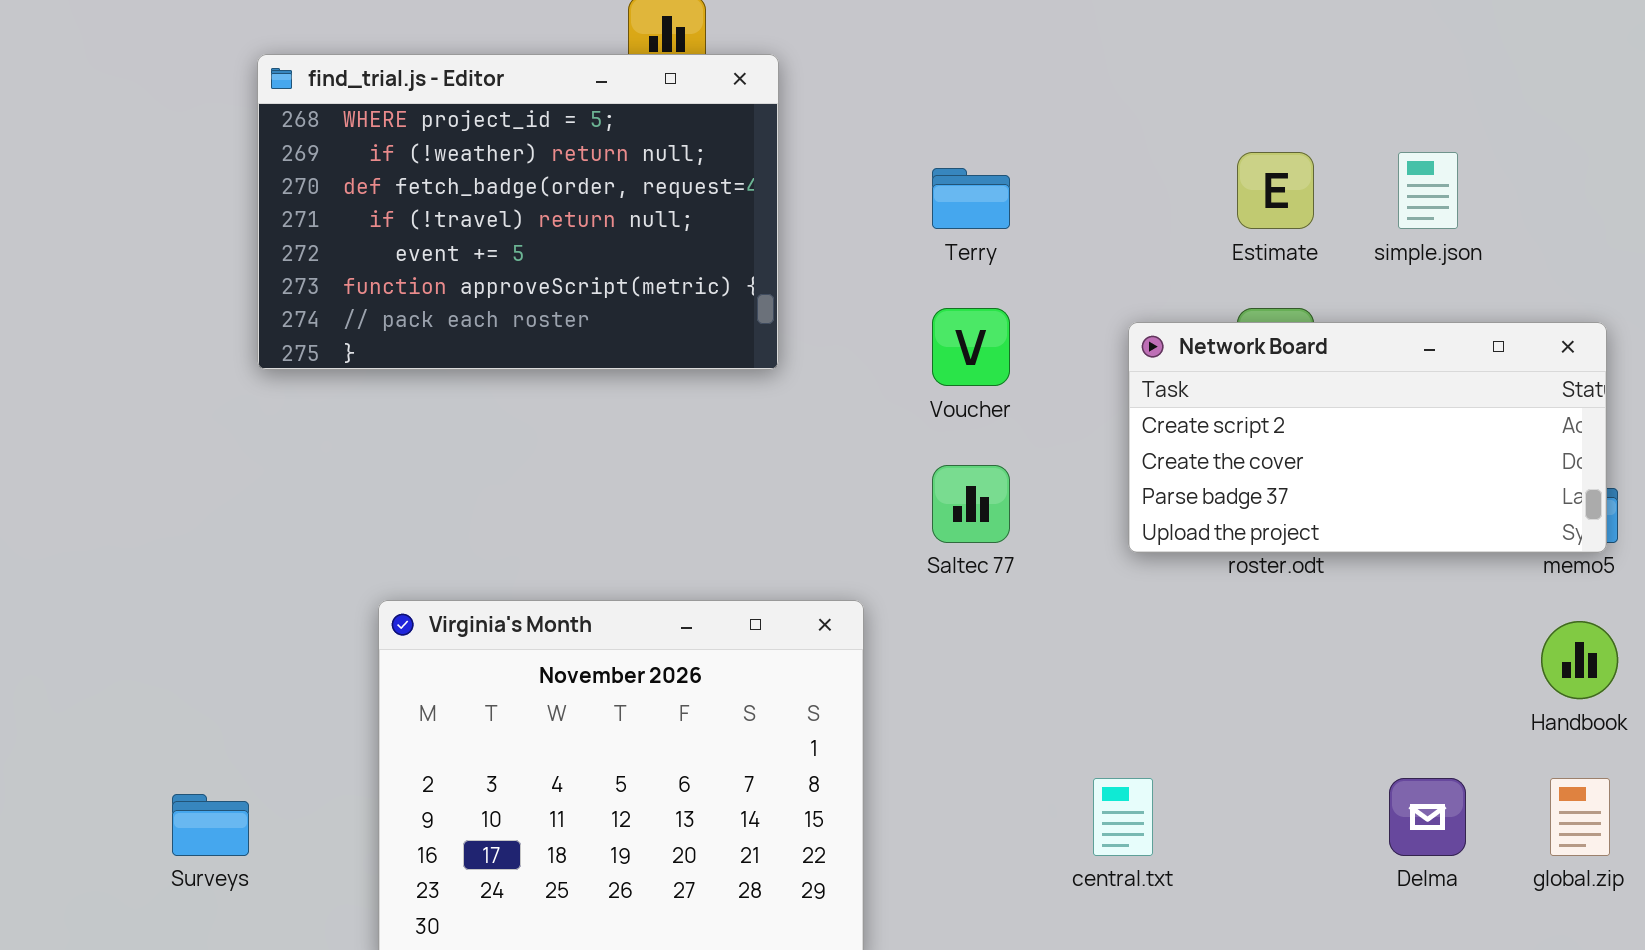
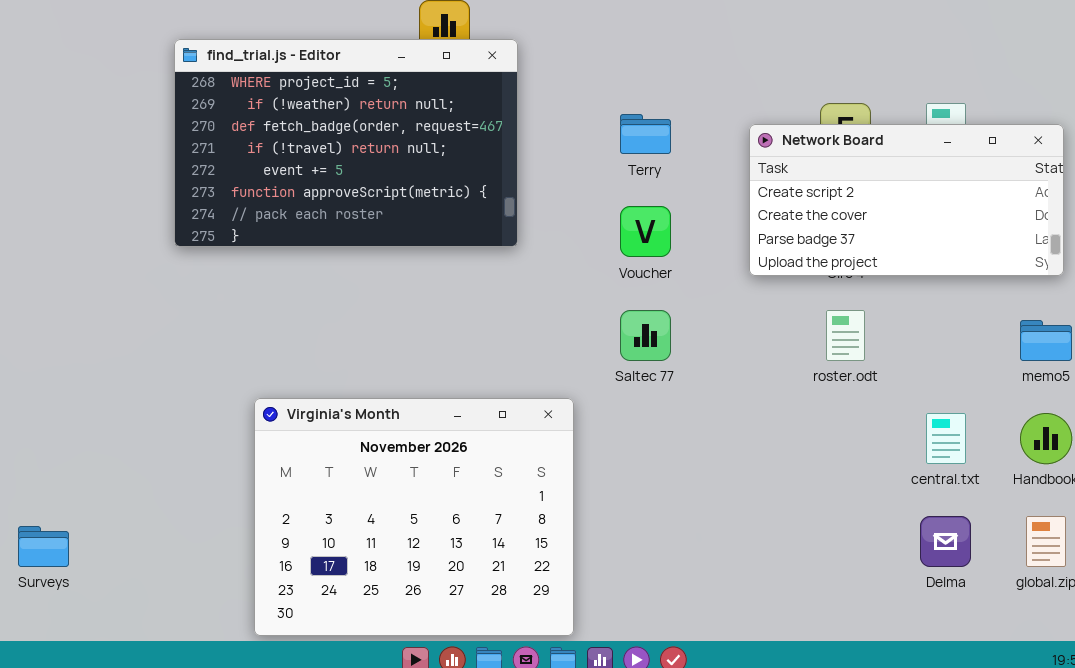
Network Board: [1128,322,1607,553] -> [749,124,1064,276], moved
central.txt: [1093,778,1153,856] -> [926,413,966,464], moved
Surveys: [172,794,249,856] -> [18,526,69,567], moved

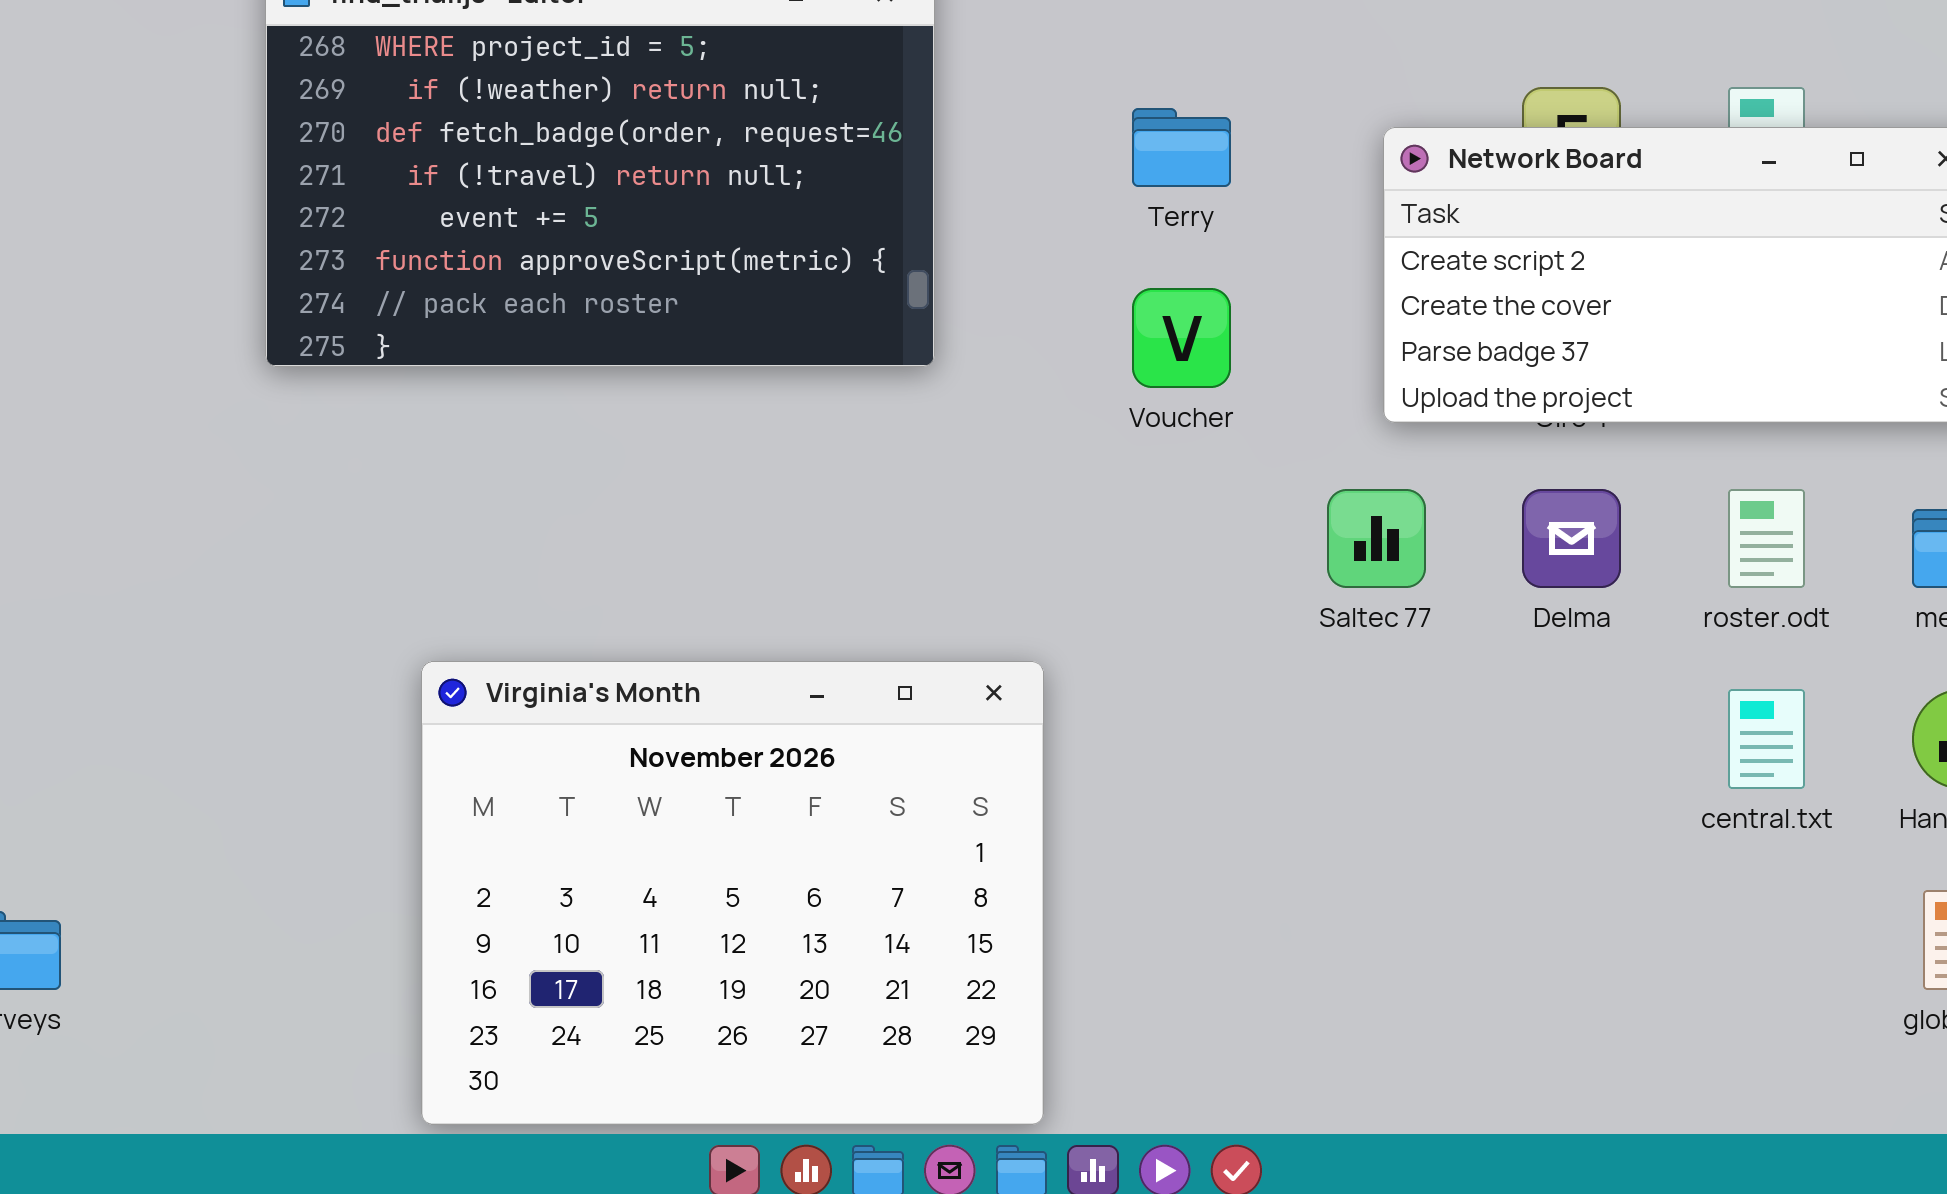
Saltec 77: [620,310,671,361] -> [1327,489,1426,588], moved
roster.odt: [826,310,865,361] -> [1728,489,1805,588], moved
Delma: [920,516,971,567] -> [1522,489,1621,588], moved

